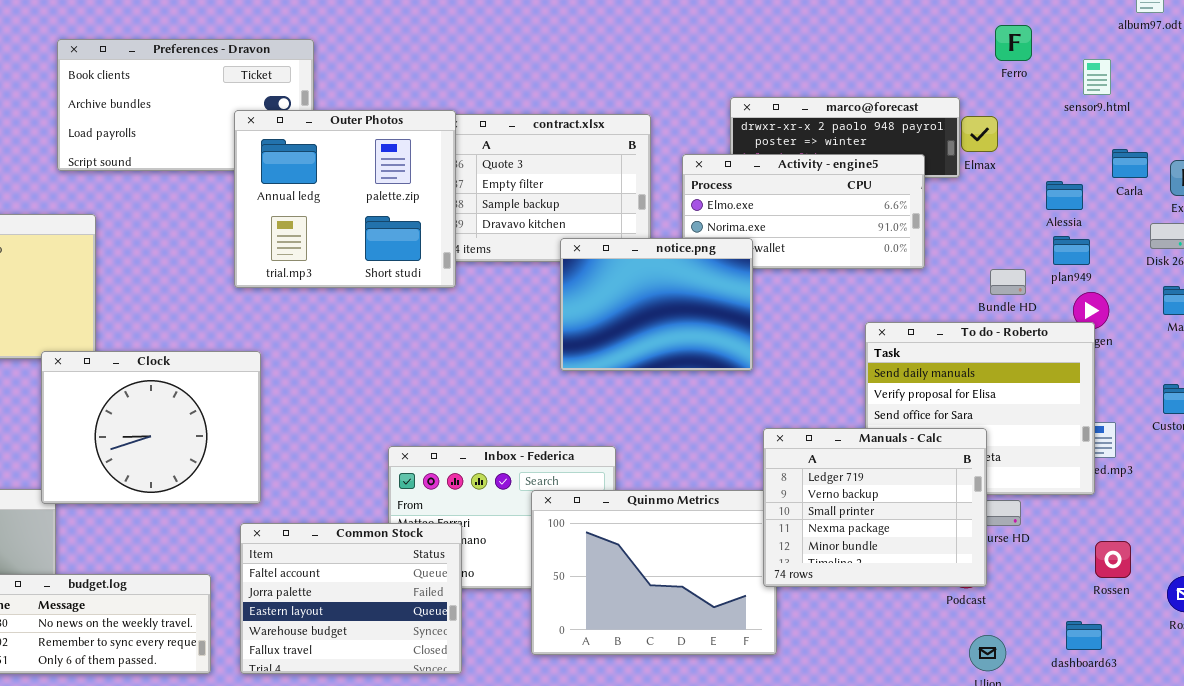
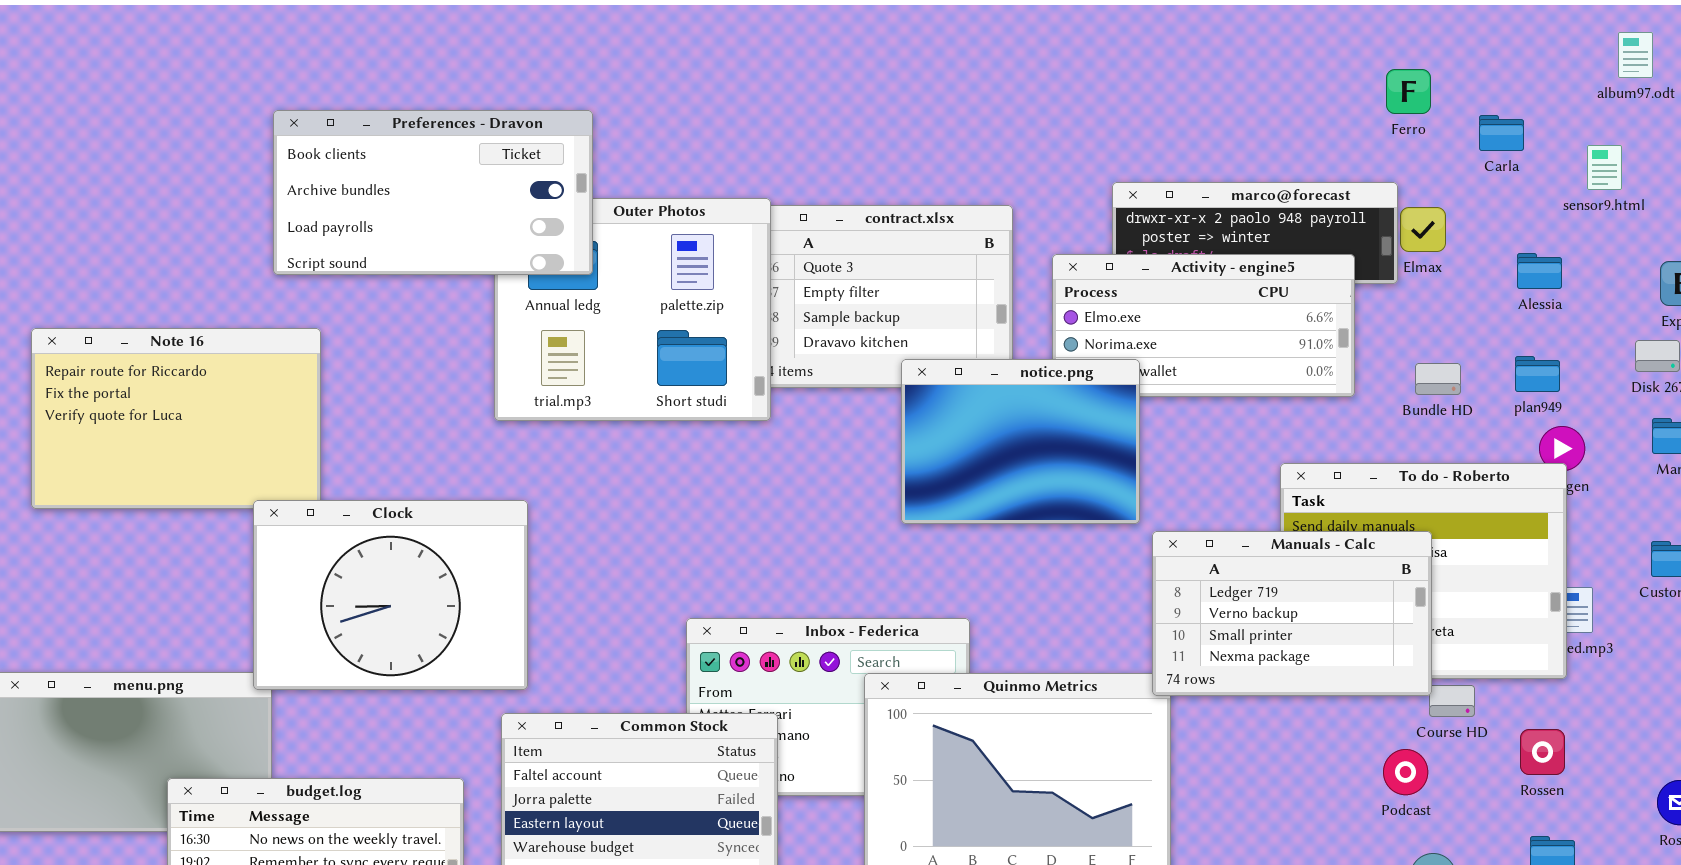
Ferro: [995,25,1032,61] -> [1386,69,1431,114], moved
Preferences - Dravon: [57,39,314,171] -> [273,110,593,275], raised
sensor9.html: [1083,59,1111,95] -> [1587,145,1622,190], moved
Carla: [1112,149,1148,178] -> [1479,115,1524,151], moved
Alessia: [1046,181,1083,210] -> [1517,253,1562,289], moved
Bundle HD: [990,269,1026,295] -> [1415,363,1461,395], moved
Manuals - Calc: [763,428,987,587] -> [1152,531,1432,696], moved, resized
Rossen: [1095,541,1131,578] -> [1520,729,1565,775], moved

